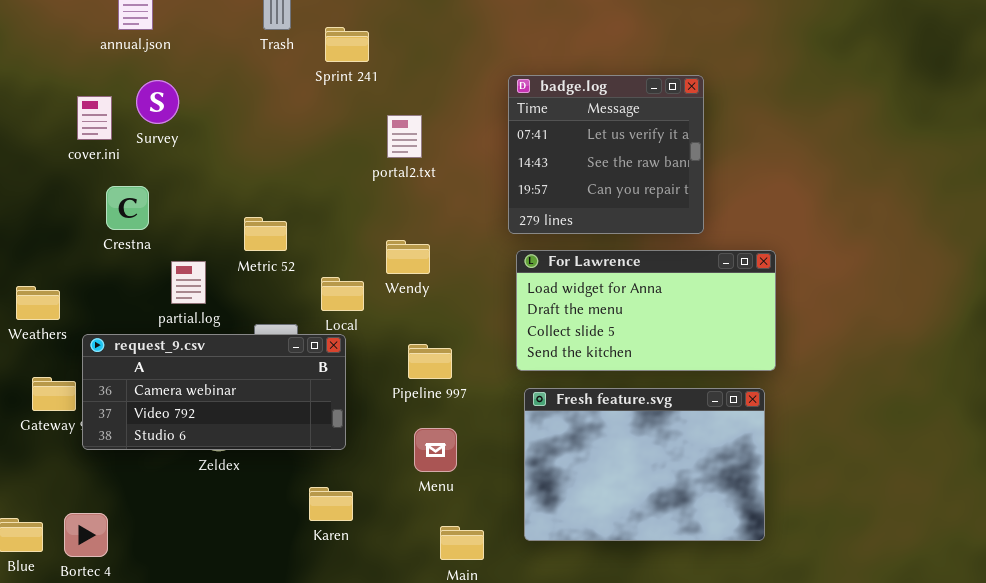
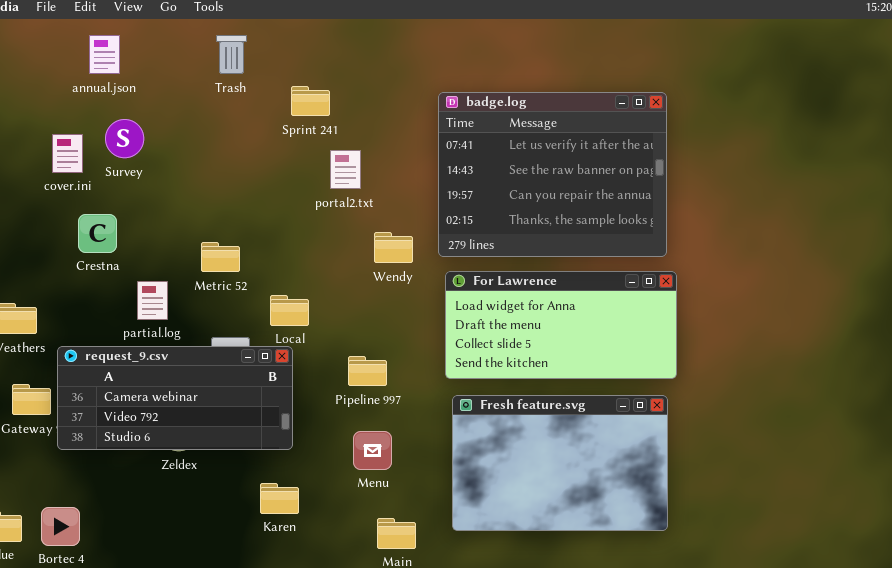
Sprint 241: [325,27,369,62] -> [291,86,330,116], moved
badge.log: [508,75,704,234] -> [438,92,667,257], resized
Wendy: [386,240,430,274] -> [374,232,413,263], moved

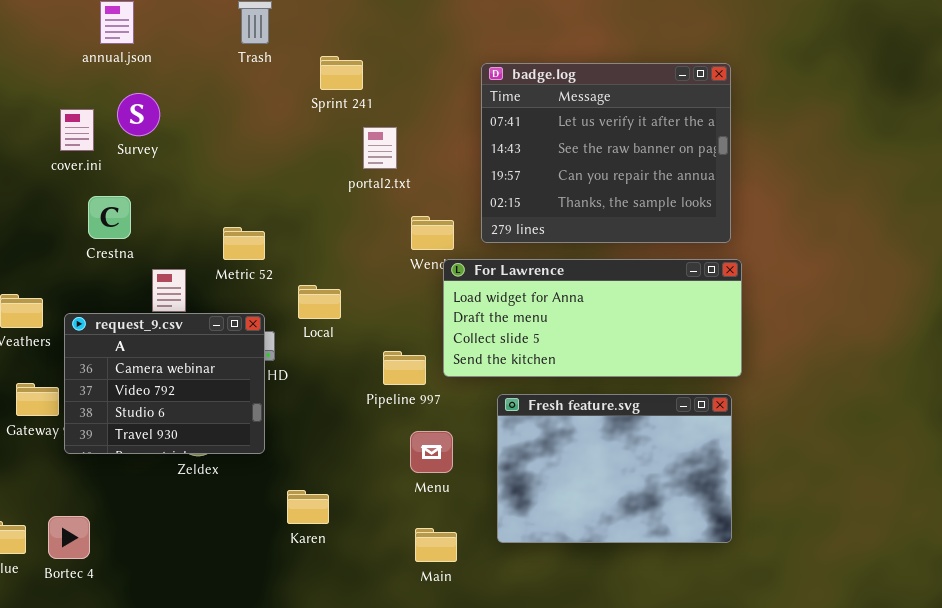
For Lawrence: [445,271,677,379] -> [443,259,742,377], resized
request_9.csv: [57,346,293,450] -> [64,313,265,454], resized
Menu: [353,431,392,470] -> [410,431,453,473], moved

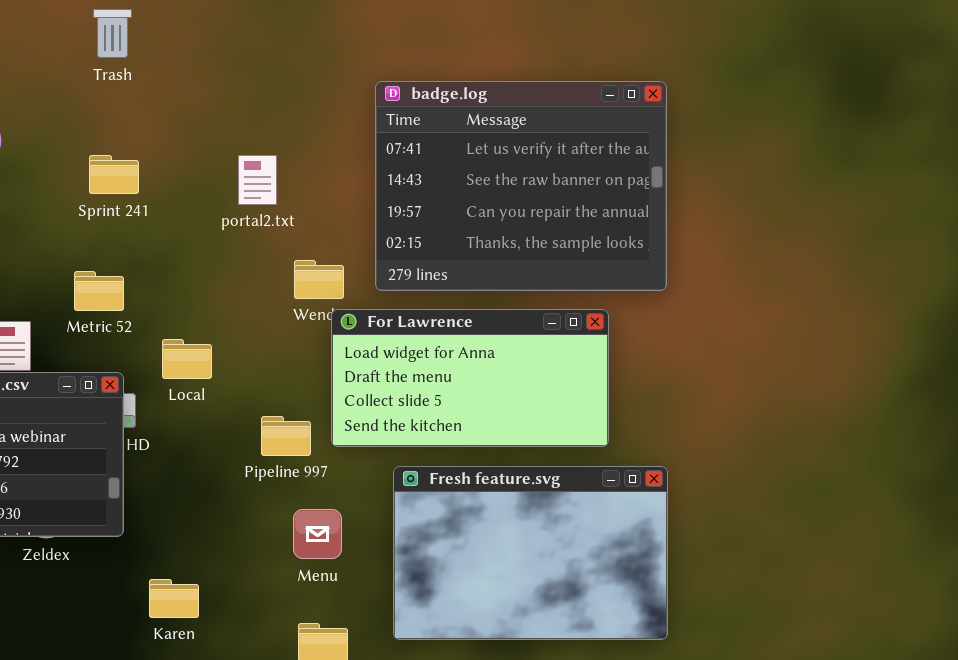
Sprint 241: [320,56,363,90] -> [89,155,139,194], moved
For Lawrence: [443,259,742,377] -> [331,309,609,447], resized

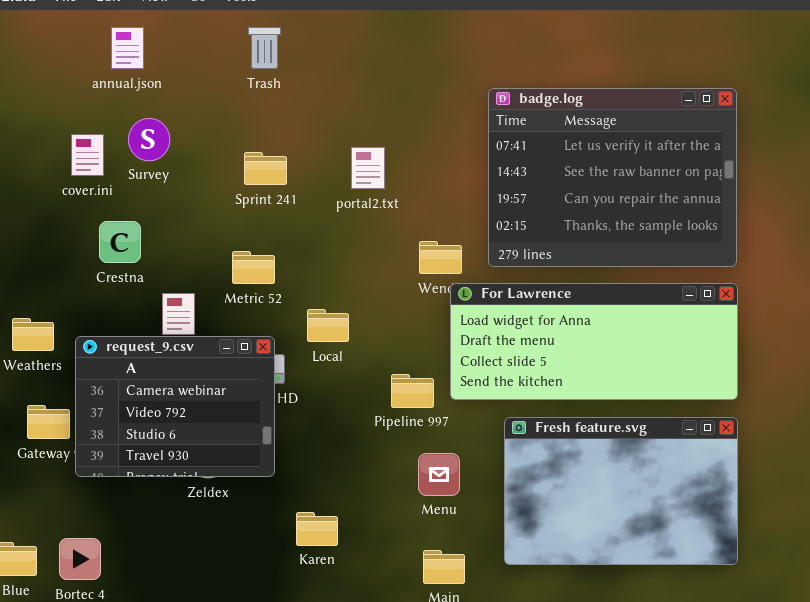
portal2.txt: [238,155,277,205] -> [351,147,385,189], moved
For Lawrence: [331,309,609,447] -> [450,283,738,400], resized

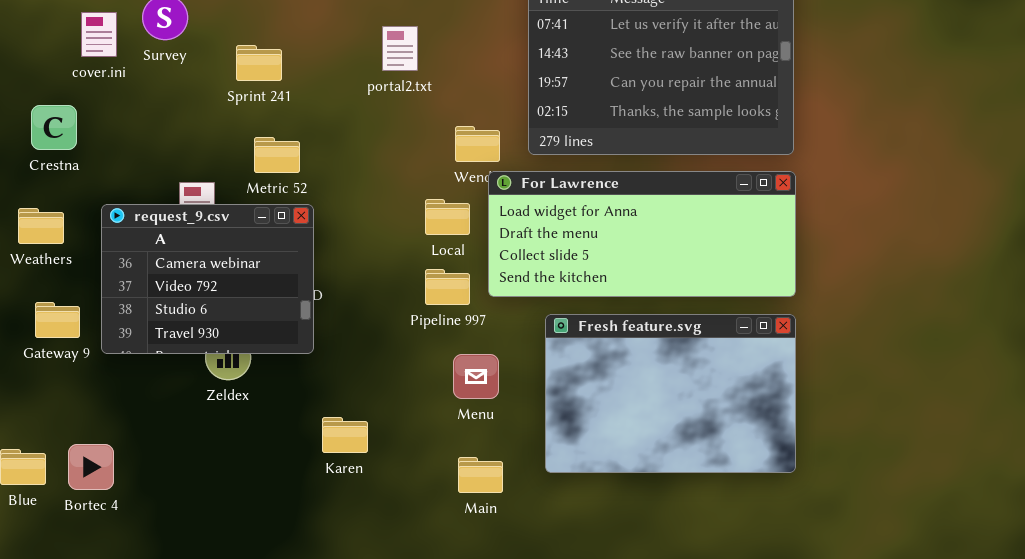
Sprint 241: [244,152,287,185] -> [236,45,282,81], moved
Crestna: [99,221,141,263] -> [31,105,77,150], moved
Local: [307,309,349,342] -> [425,199,470,235], moved
request_9.csv: [75,336,275,477] -> [101,204,314,354], moved

